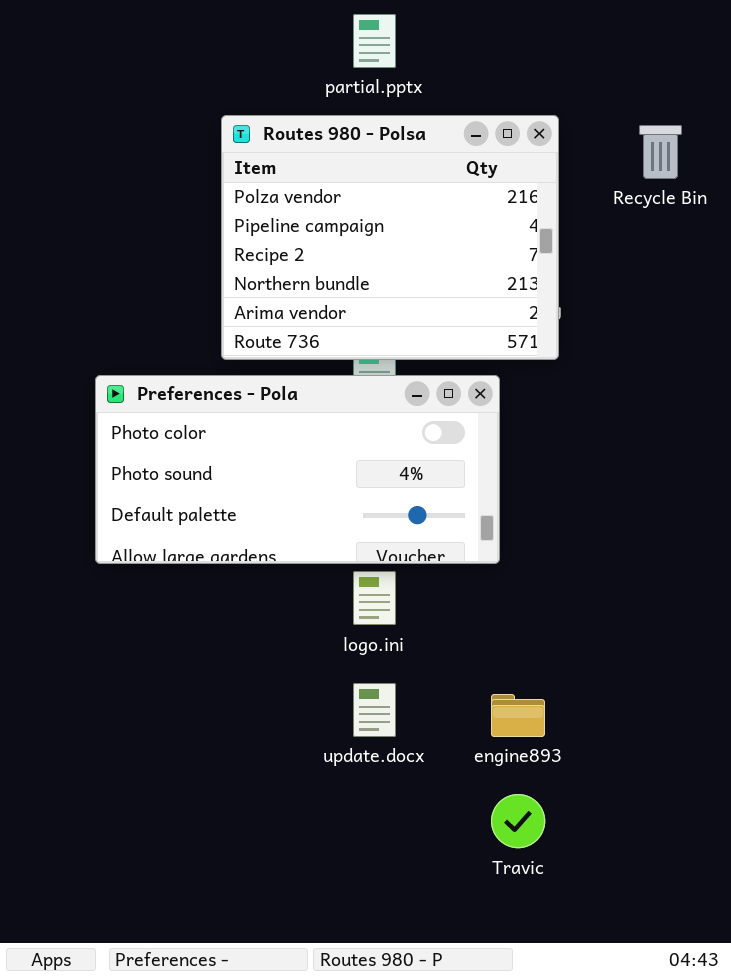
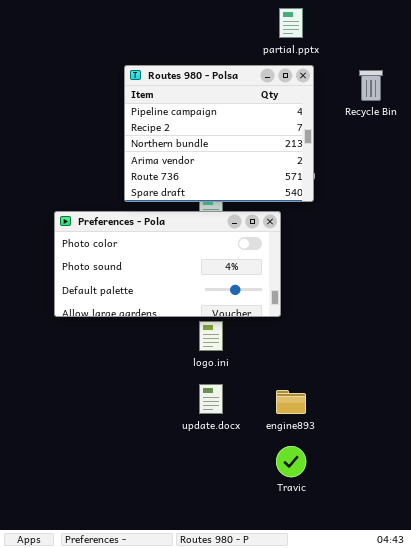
partial.pptx: [353,14,396,68] -> [279,8,303,38], moved
Routes 980 - Polsa: [221,115,559,360] -> [124,65,314,202], scrolled down 1 row

